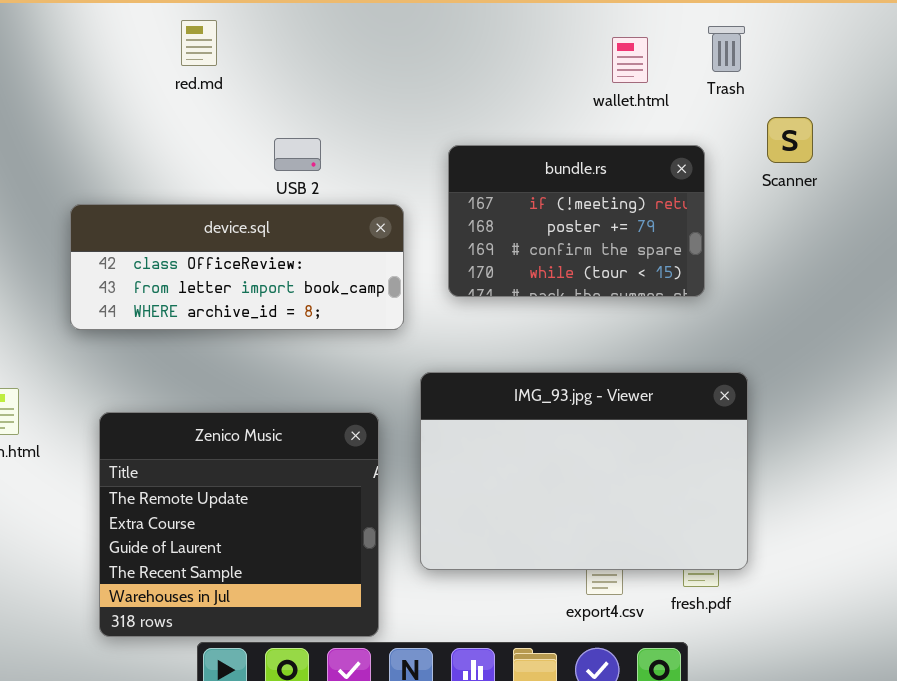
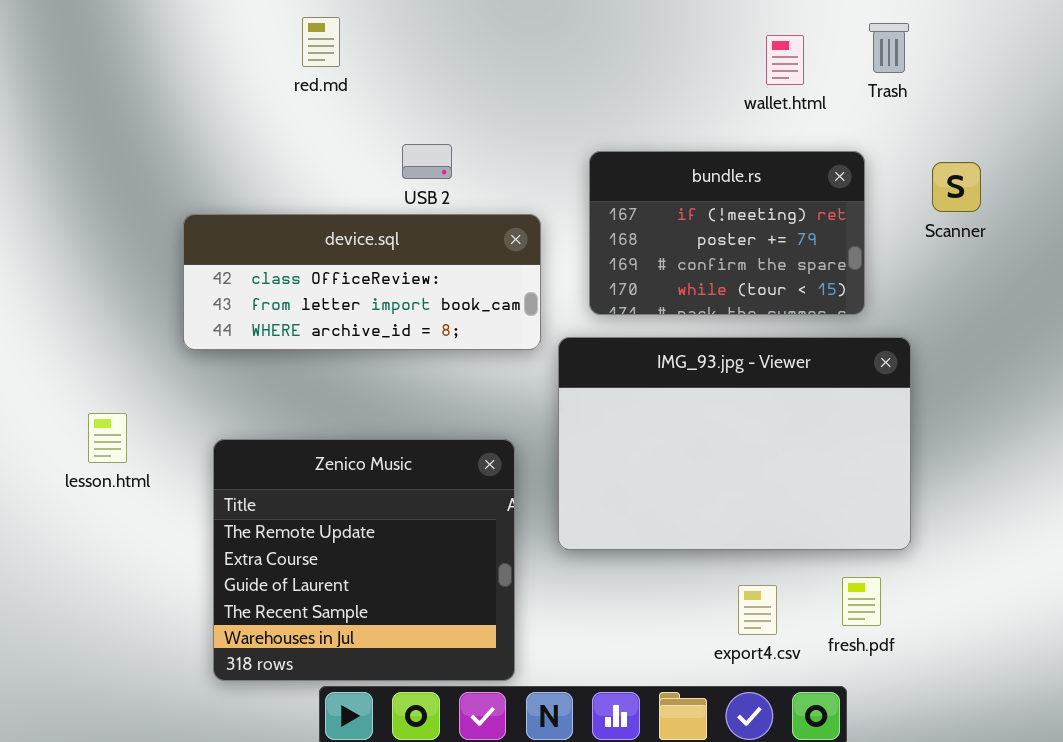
Scanner: [767,117,813,163] -> [932,162,981,212], moved
IMG_93.jpg - Viewer: [420,372,748,570] -> [558,337,911,550], moved

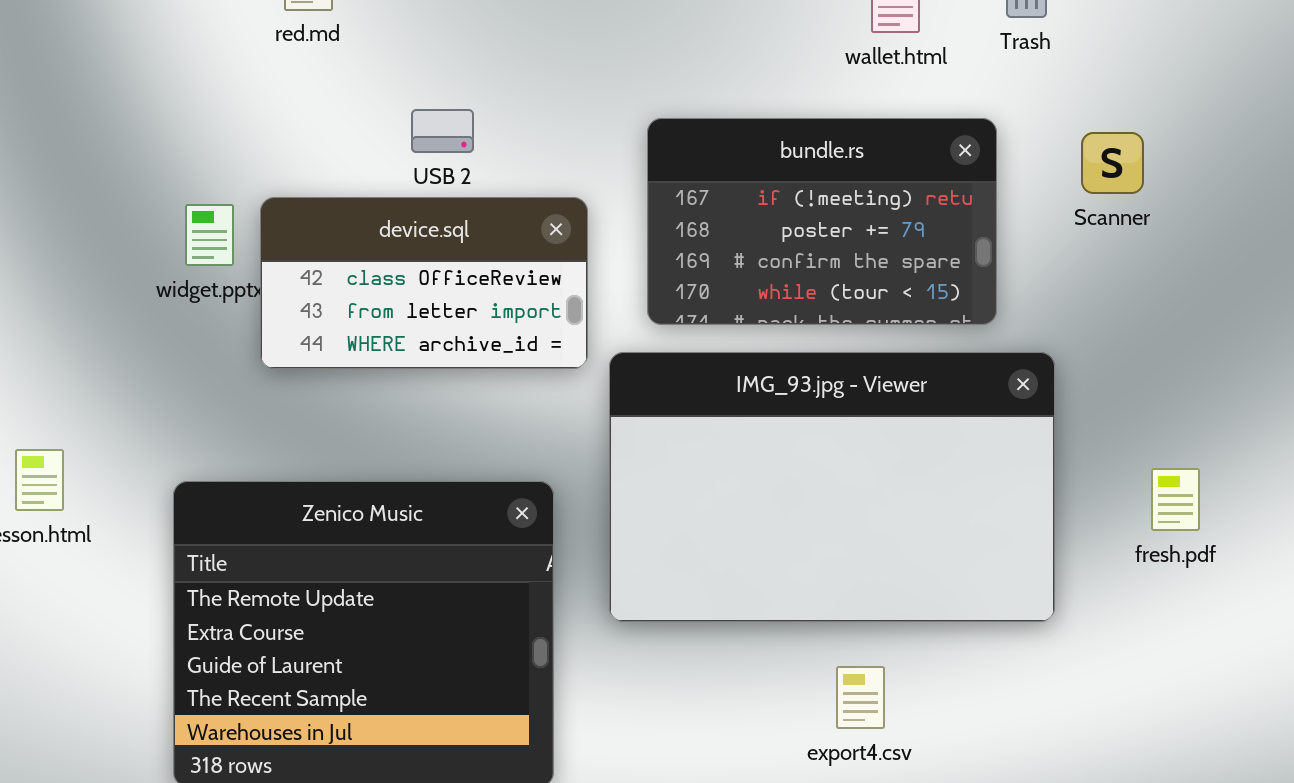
device.sql: [183,214,541,350] -> [260,197,588,369], resized
fresh.pdf: [842,577,881,626] -> [1151,468,1200,531], moved

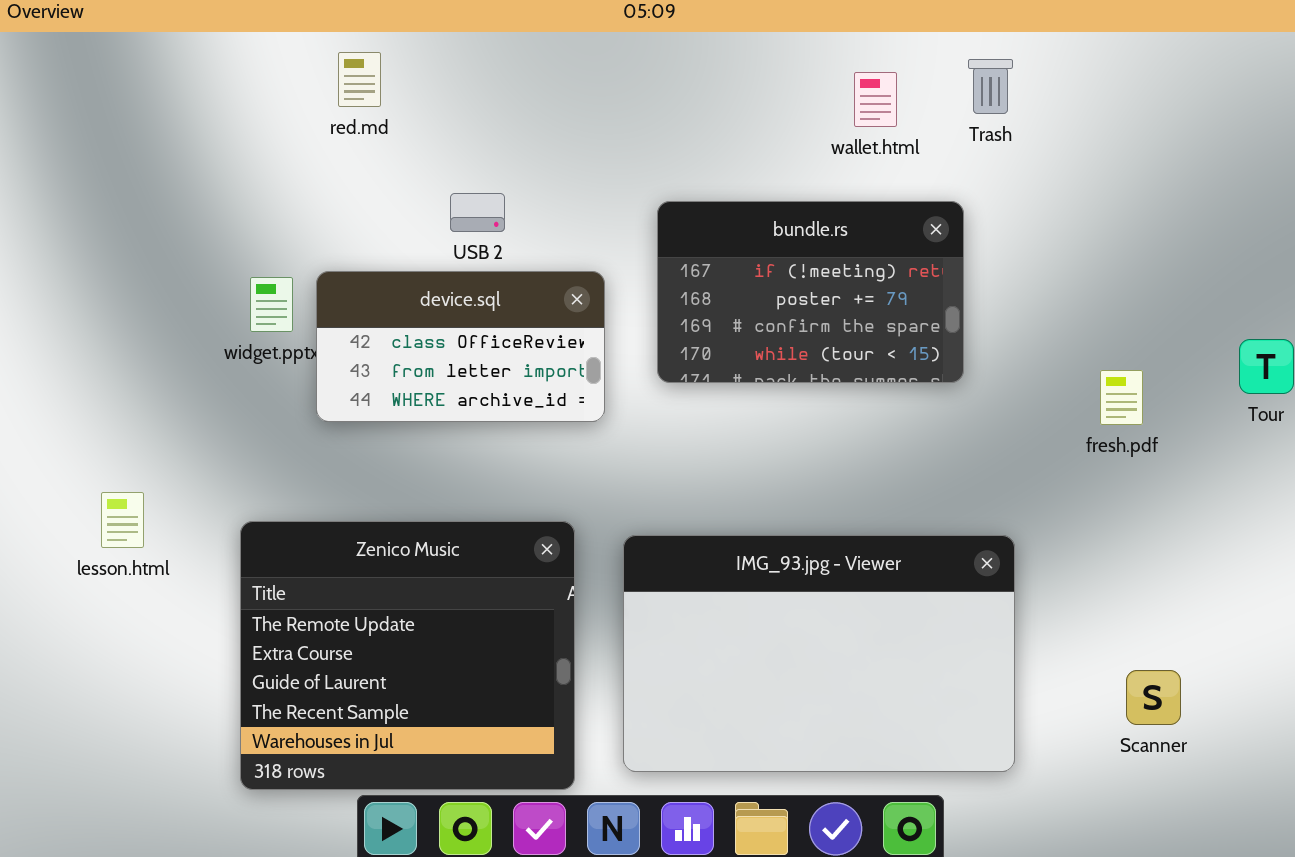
Scanner: [1081,132,1144,194] -> [1126,670,1181,725], moved
IMG_93.jpg - Viewer: [609,352,1055,622] -> [623,535,1015,772], moved
fresh.pdf: [1151,468,1200,531] -> [1100,370,1143,425], moved

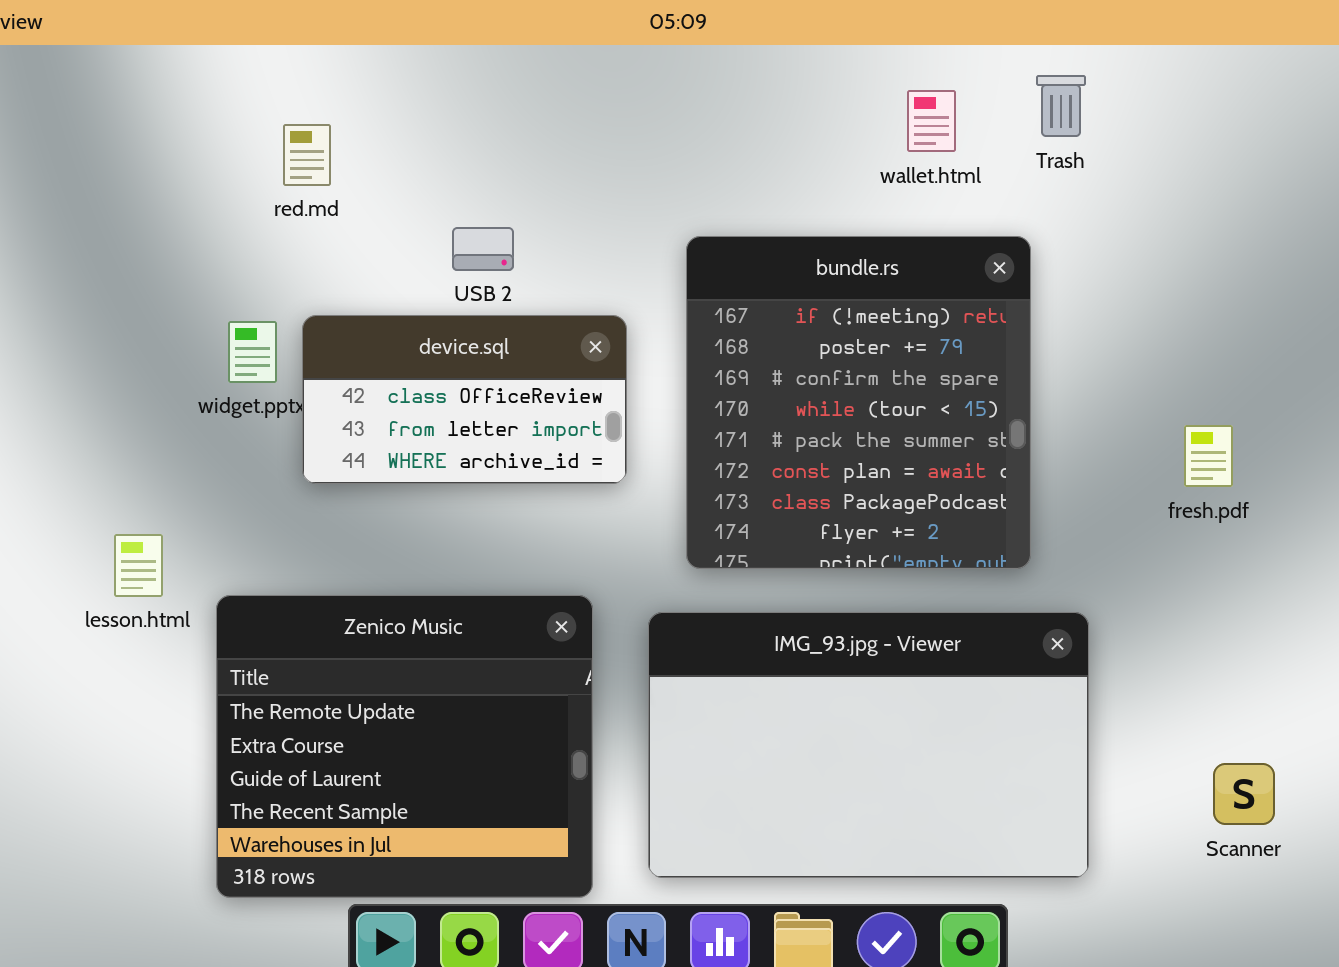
red.md: [338,52,381,107] -> [283,124,331,186], moved
bundle.rs: [657,201,964,383] -> [686,236,1031,569], resized
lesson.html: [101,492,144,548] -> [114,534,163,597], moved

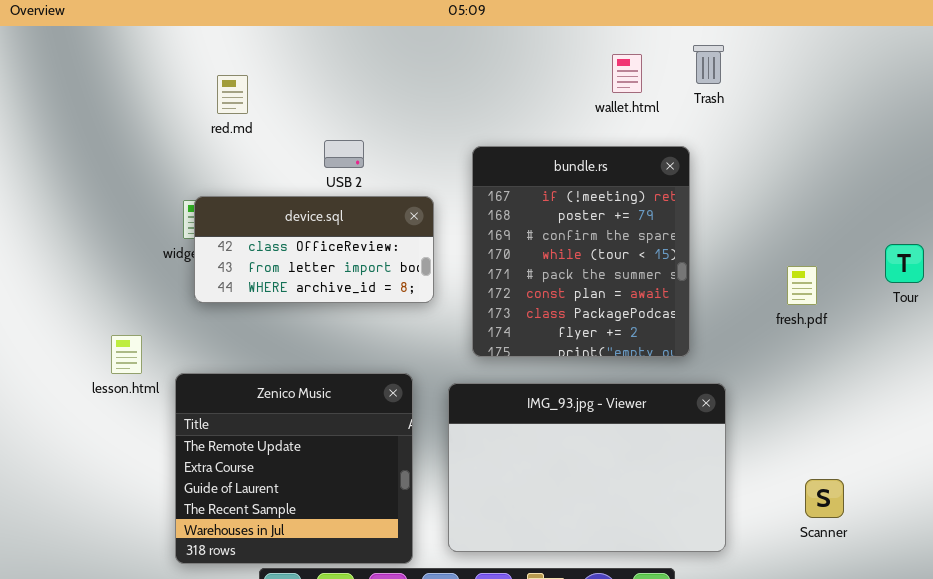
device.sql: [302,315,627,484] -> [194,196,434,303], resized

